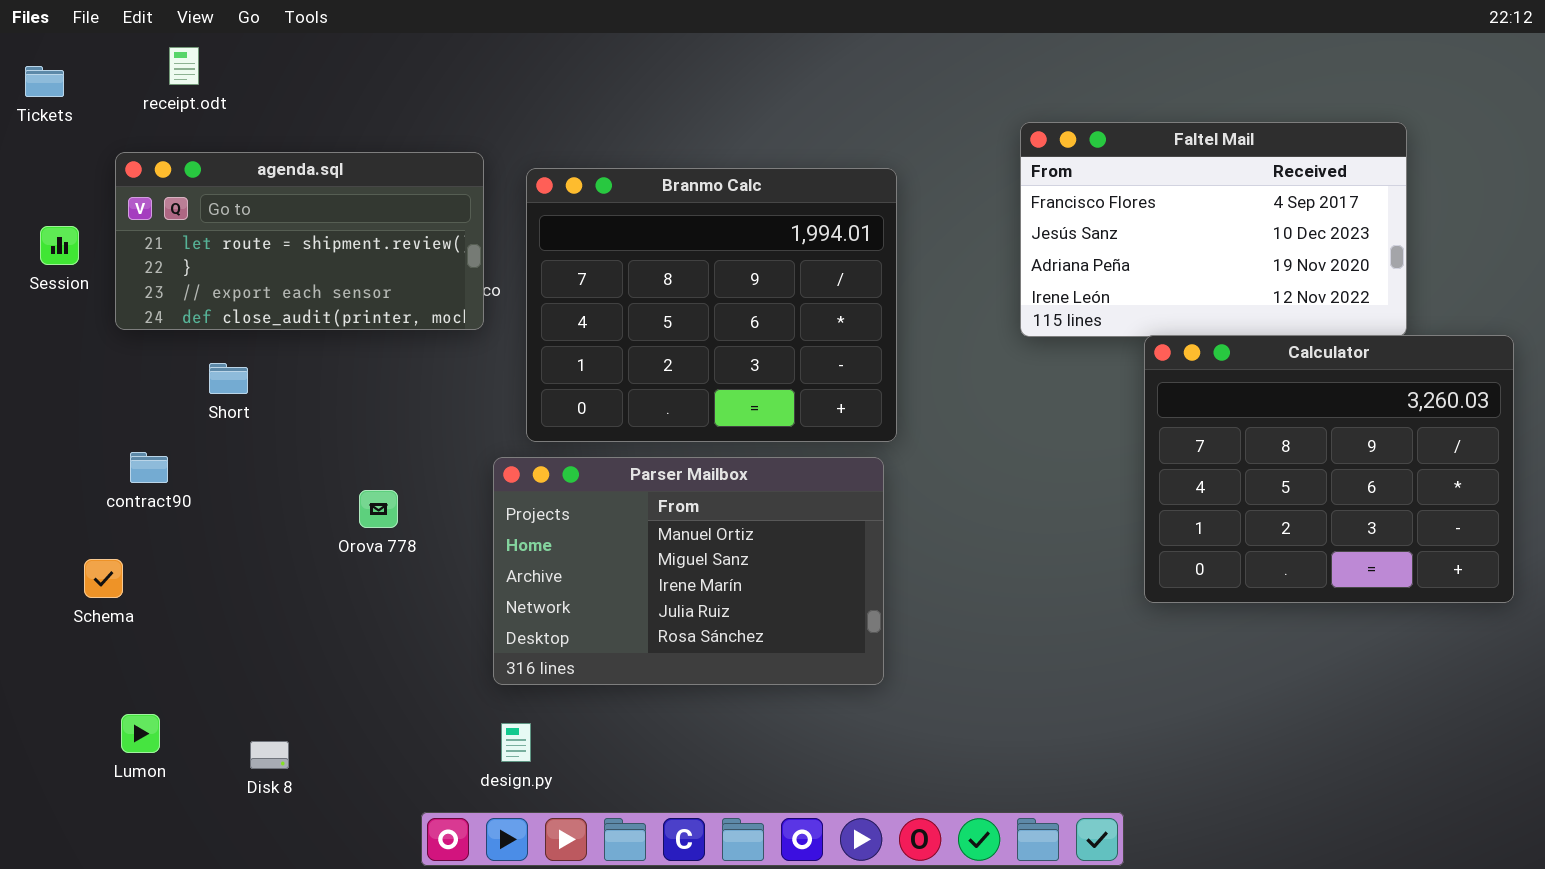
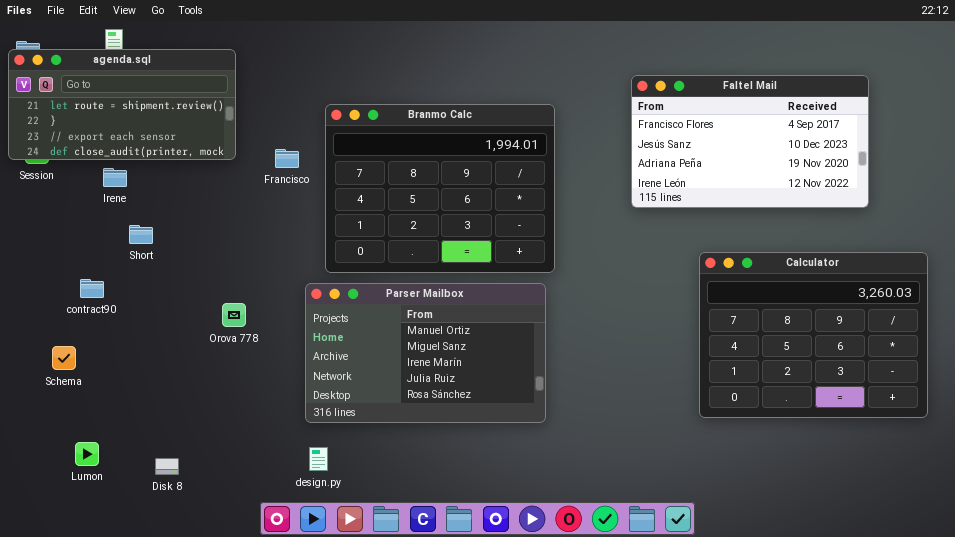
agenda.sql: [115,152,484,330] -> [8,49,236,160], moved
Calculator: [1144,335,1514,603] -> [699,252,928,418], moved

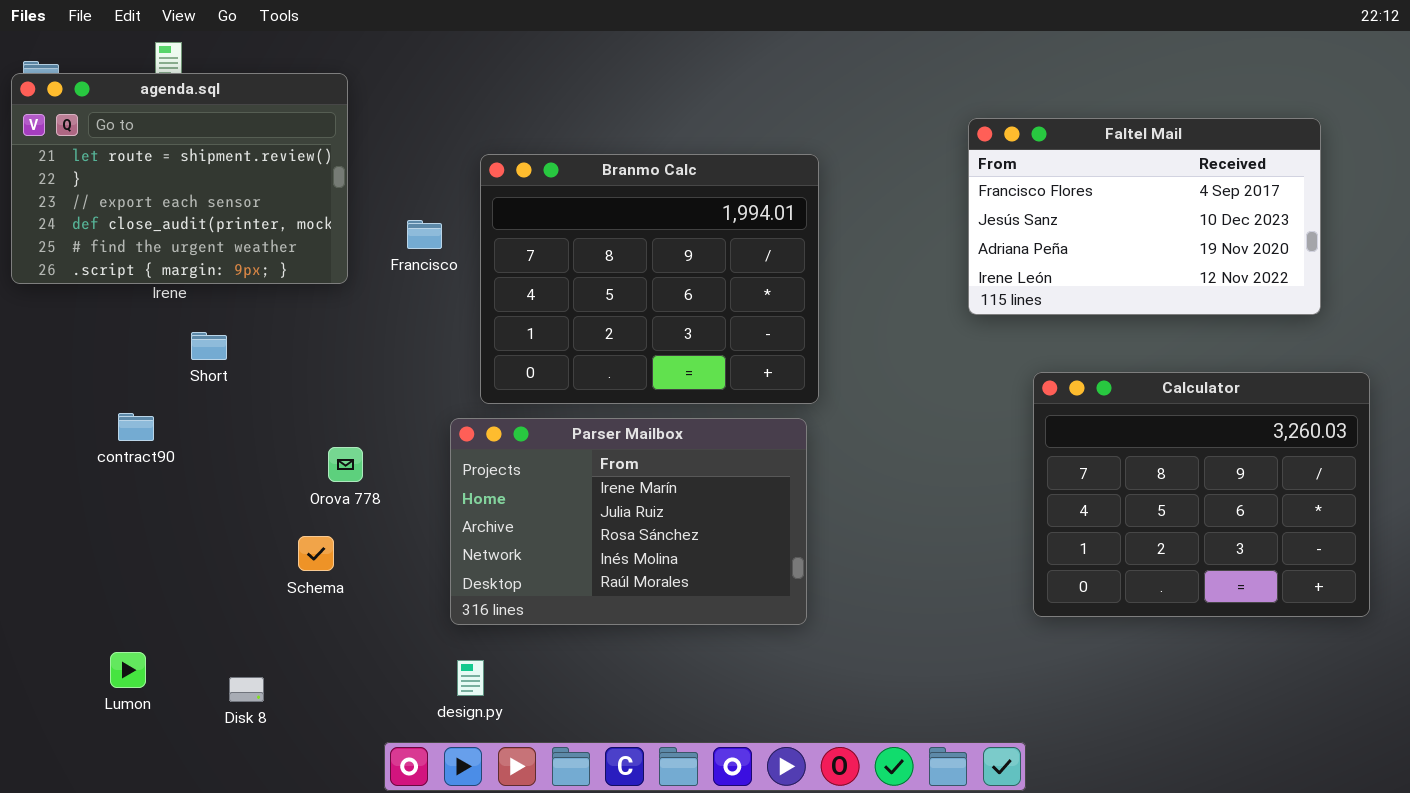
agenda.sql: [8,49,236,160] -> [11,73,348,284], resized
Faltel Mail: [631,75,869,208] -> [968,118,1321,315], moved
Parser Mailbox: [305,283,546,423] -> [450,418,807,625], scrolled down 2 rows
Schema: [52,346,76,370] -> [298,536,334,571], moved

